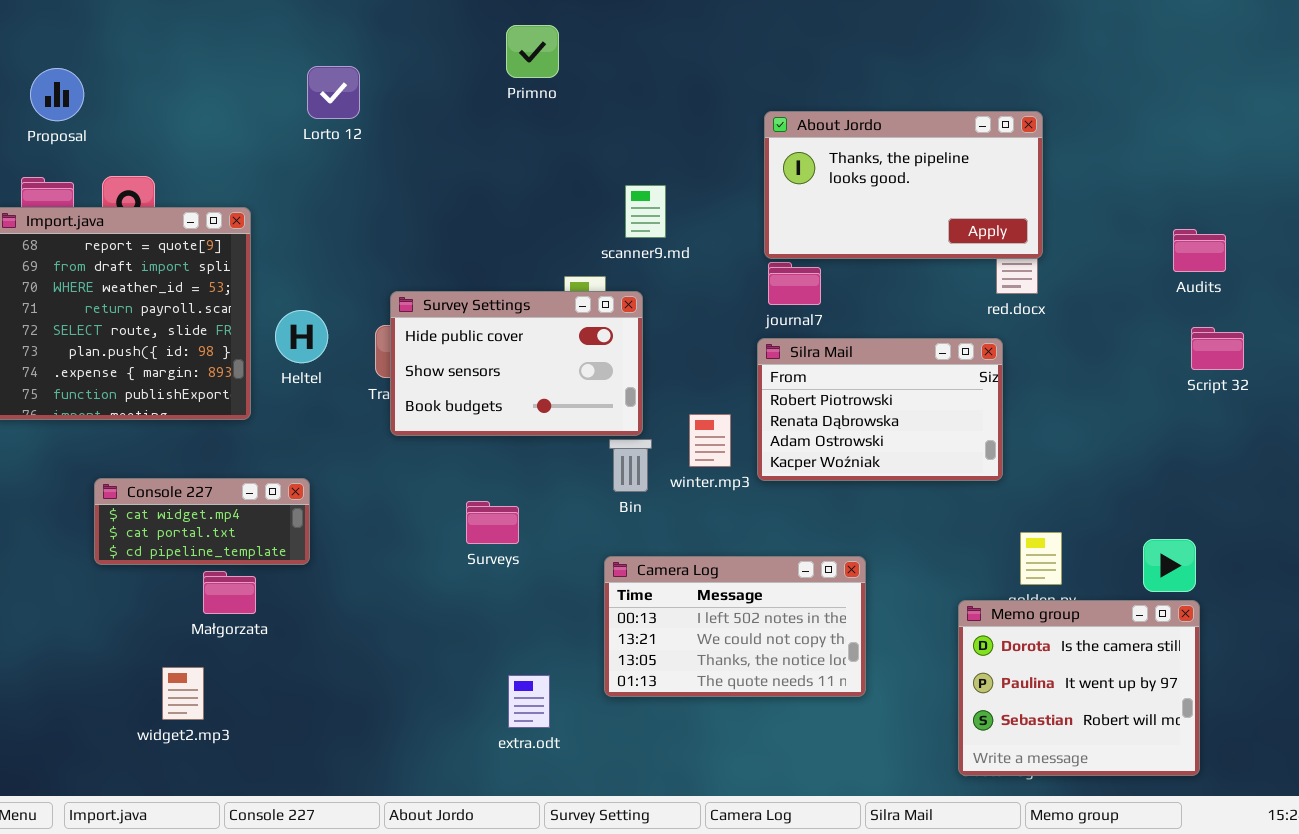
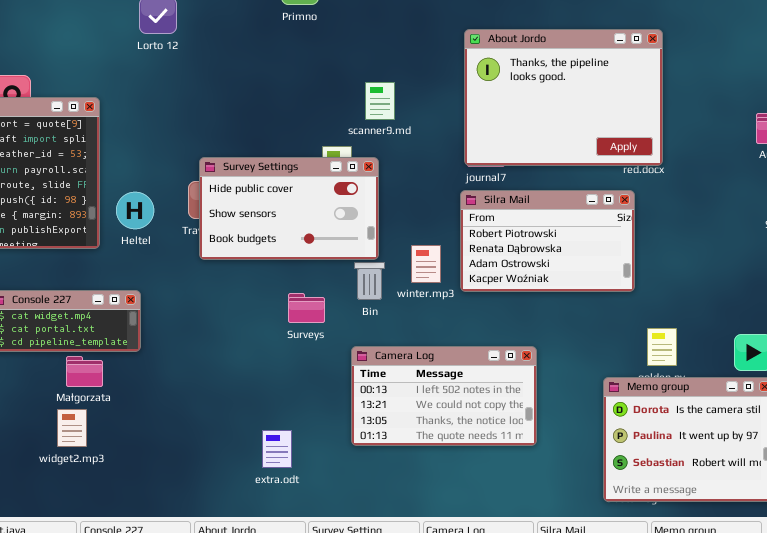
About Jordo: [764,111,1043,259] -> [464,29,663,166], resized
Heltel: [275,310,328,363] -> [116,192,154,229], moved
Surveys: [466,501,519,544] -> [288,293,325,323], moved
widget2.mp3: [162,667,204,720] -> [57,409,87,447], moved
extra.odt: [508,675,550,728] -> [262,430,292,468], moved

